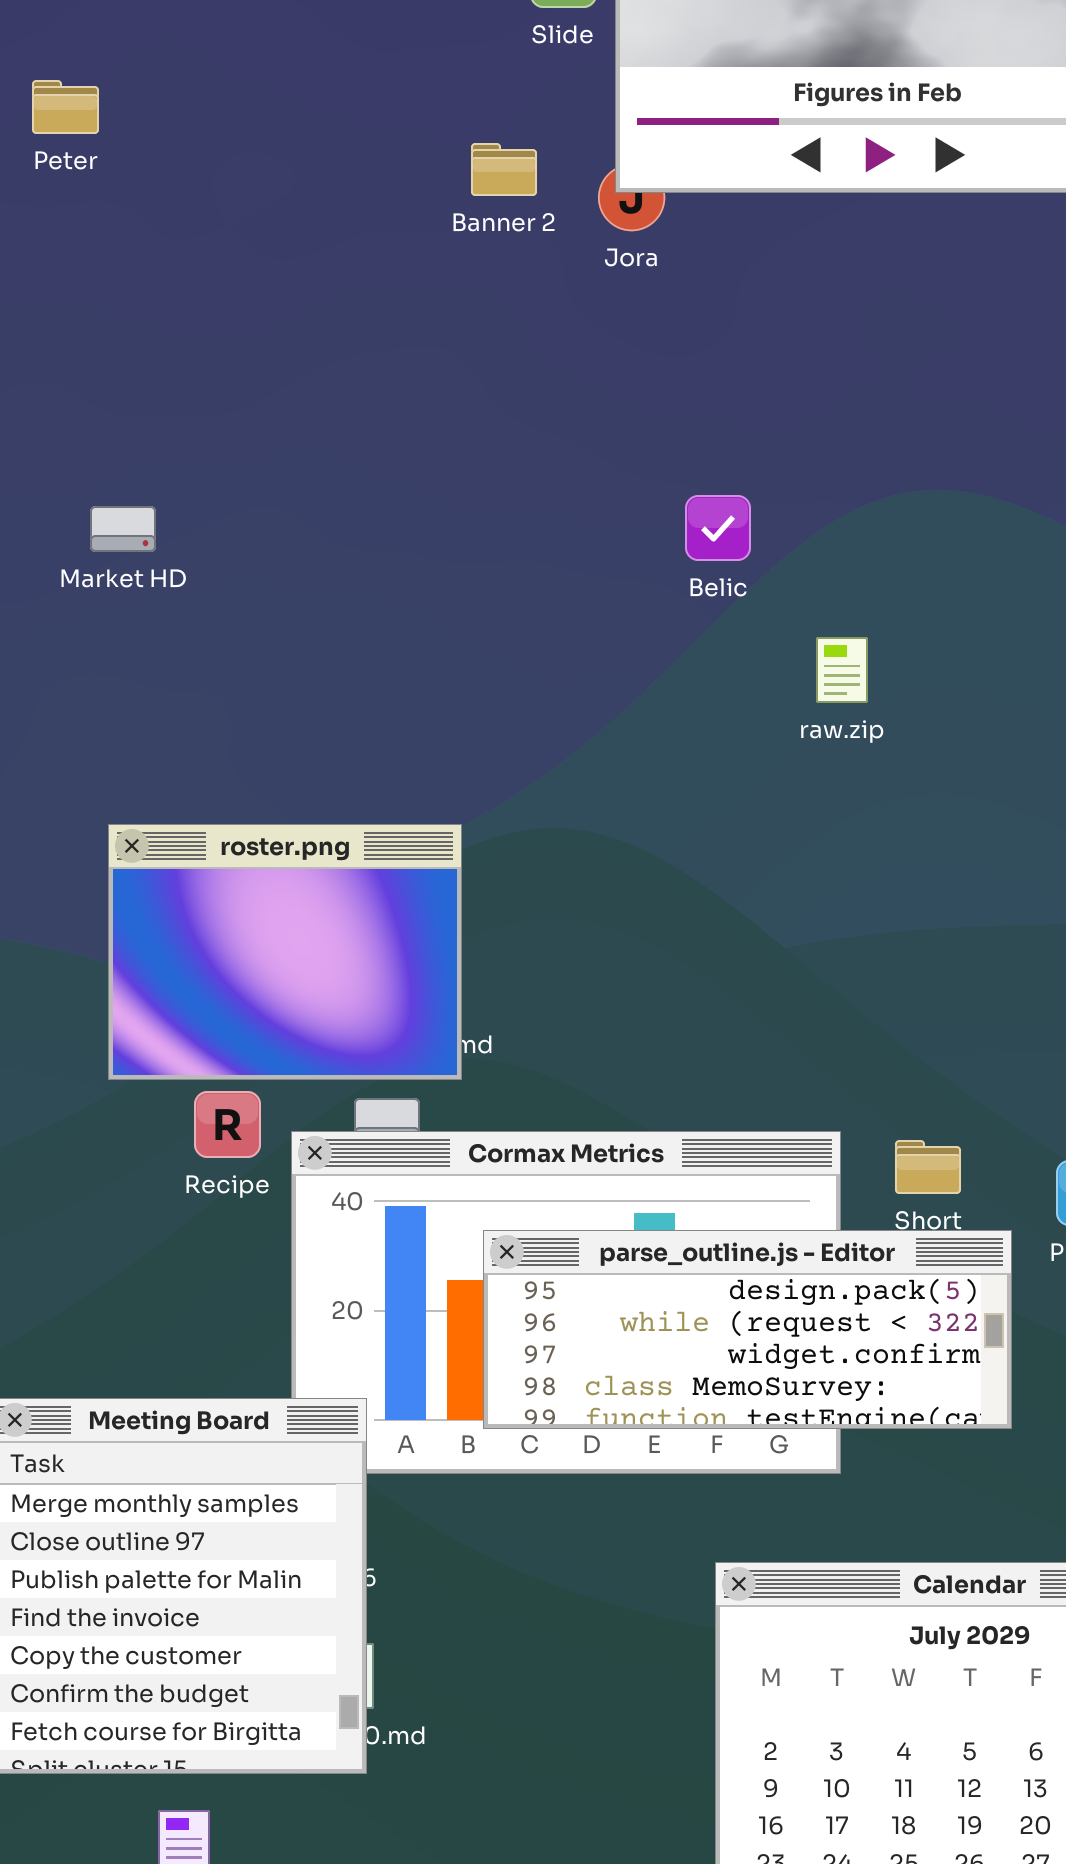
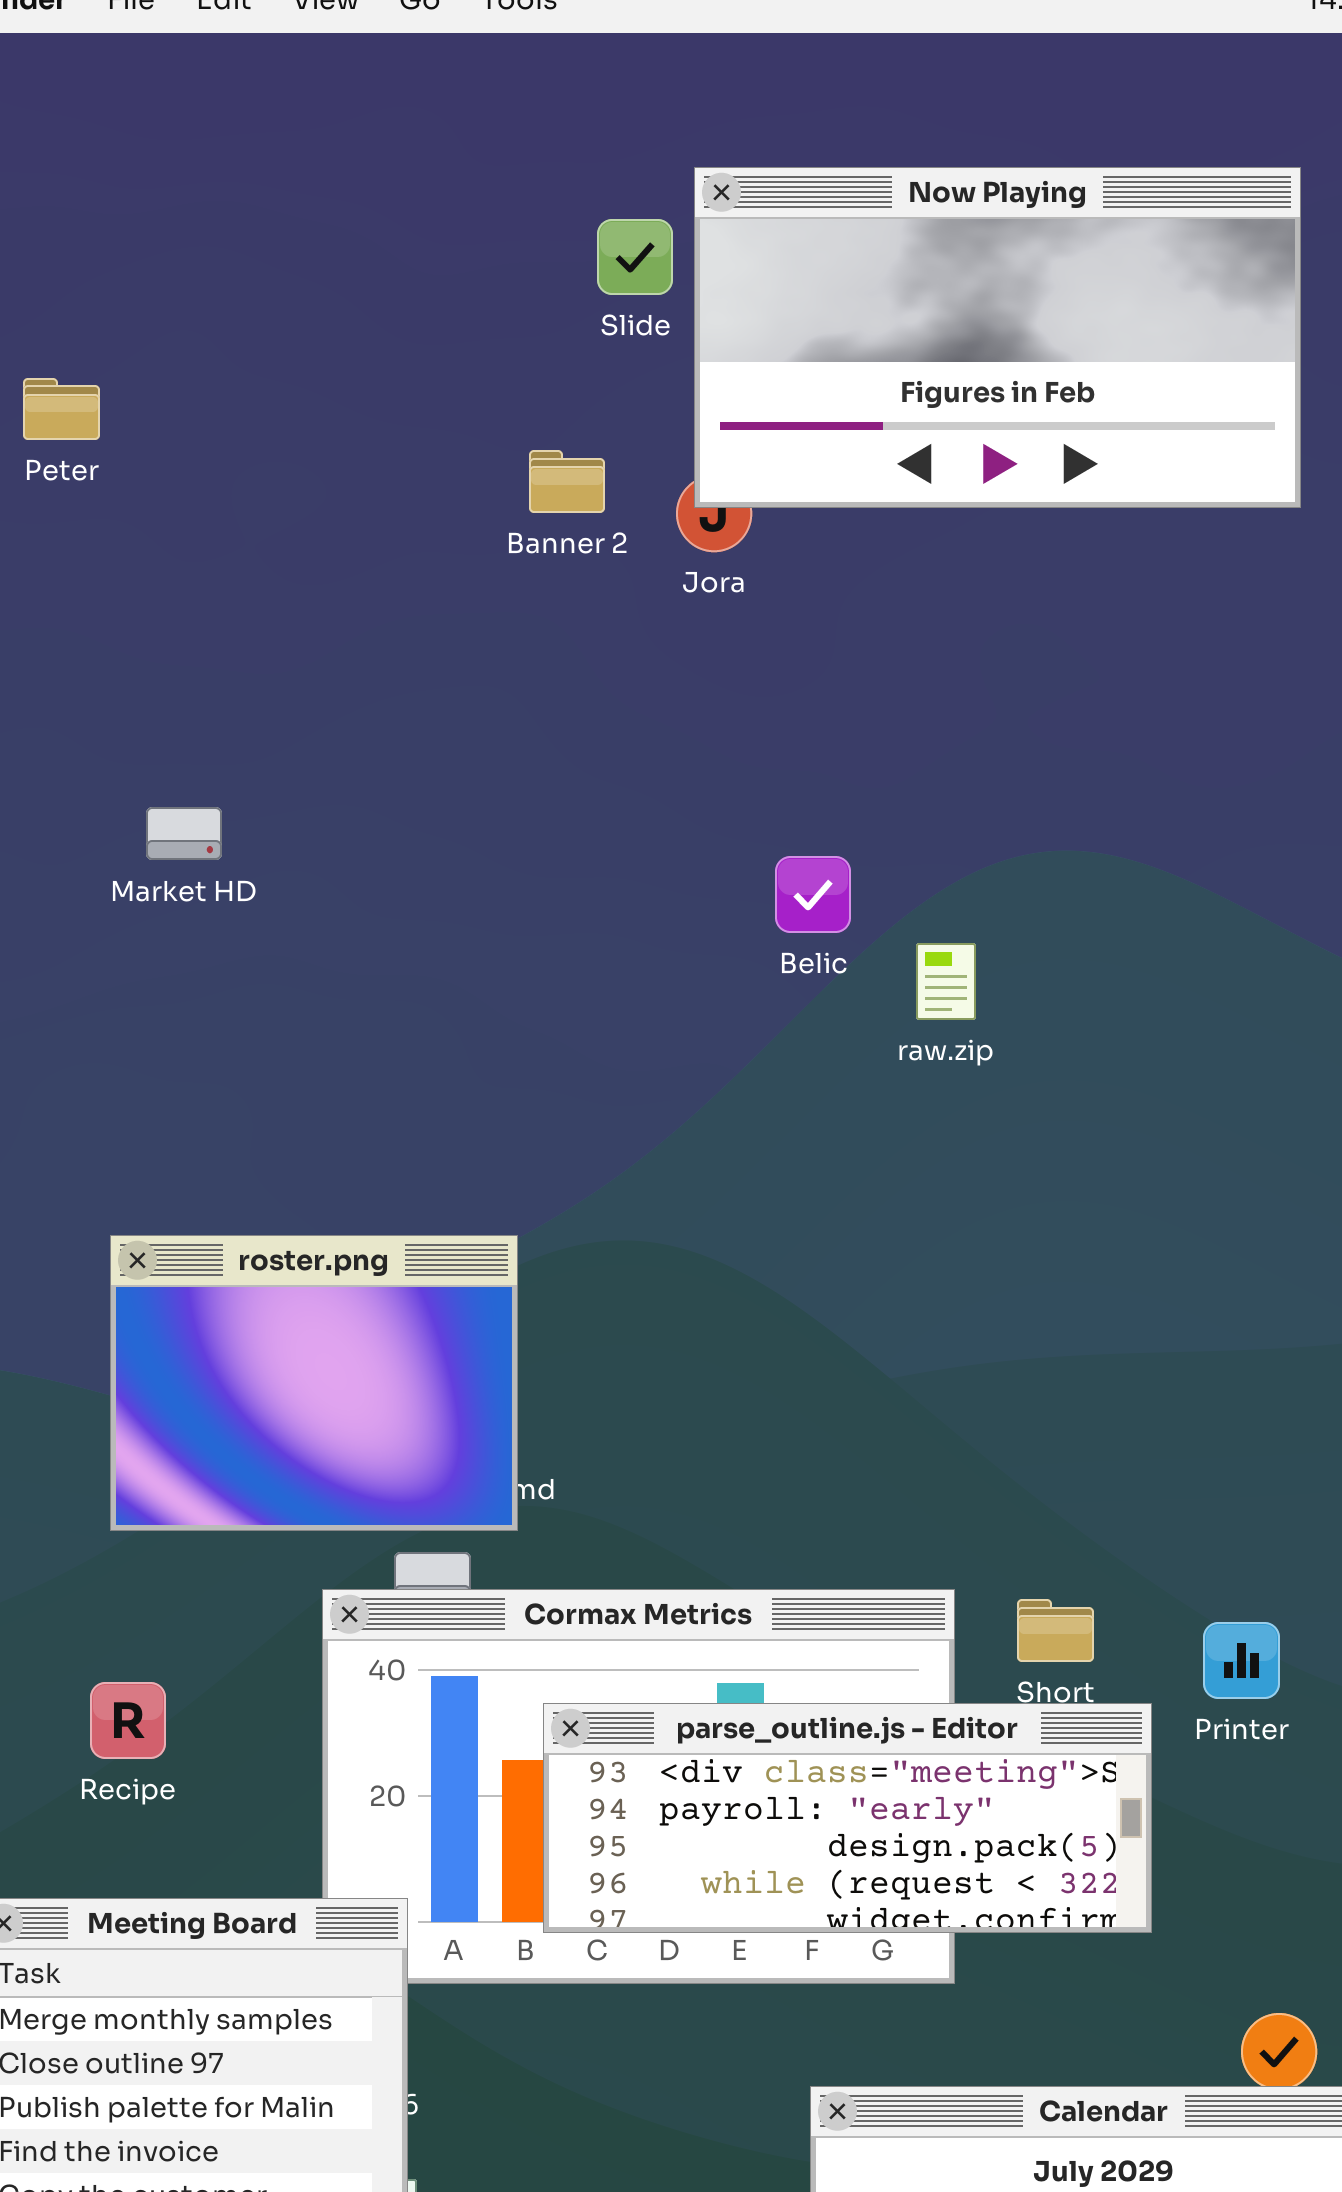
Market HD: [90,506,156,552] -> [146,807,222,860], moved
raw.zip: [816,637,868,703] -> [916,943,976,1020], moved
Recipe: [194,1091,261,1158] -> [90,1682,166,1759], moved
parse_outline.js - Editor: [483,1230,1012,1429] -> [543,1703,1152,1933], scrolled up 2 rows

